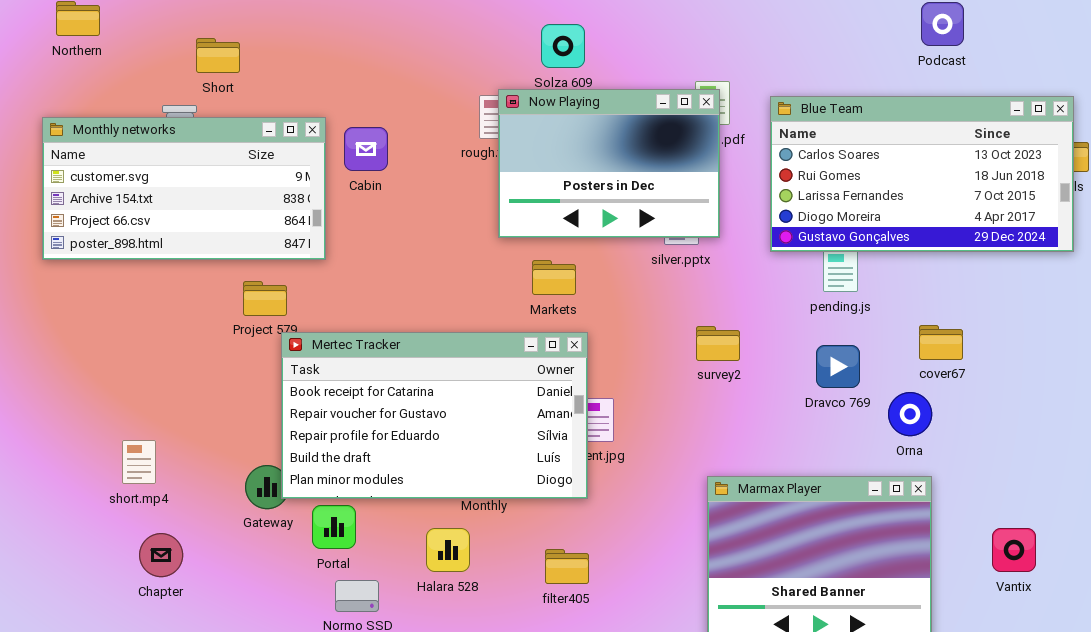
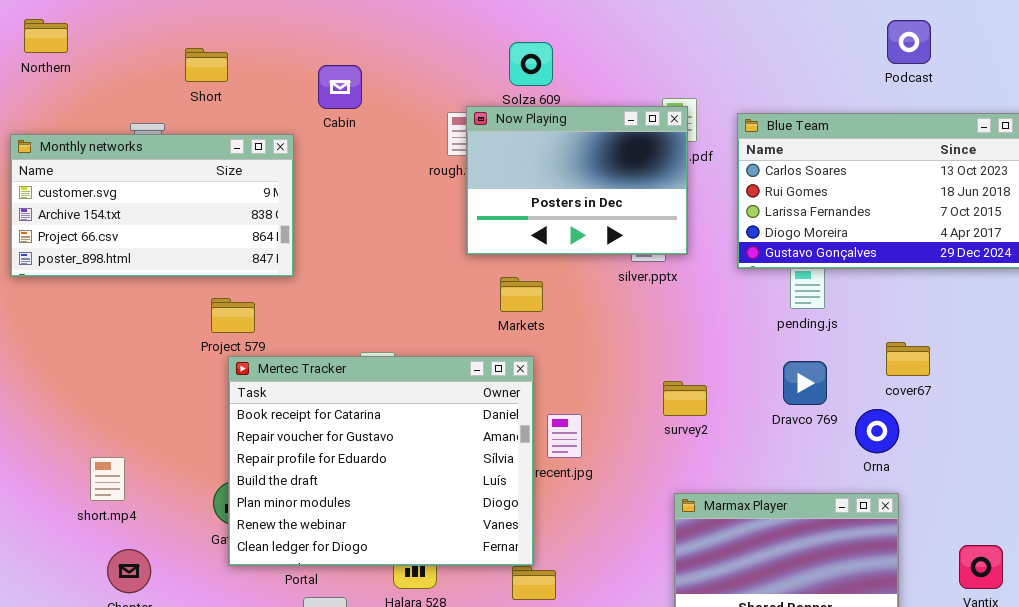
Short: [196,38,240,73] -> [185,48,228,82], moved
Cabin: [344,127,388,171] -> [318,65,362,109], moved
survey2: [696,326,740,361] -> [663,381,707,416], moved
Mertec Tracker: [281,332,588,499] -> [228,356,534,566], moved, resized

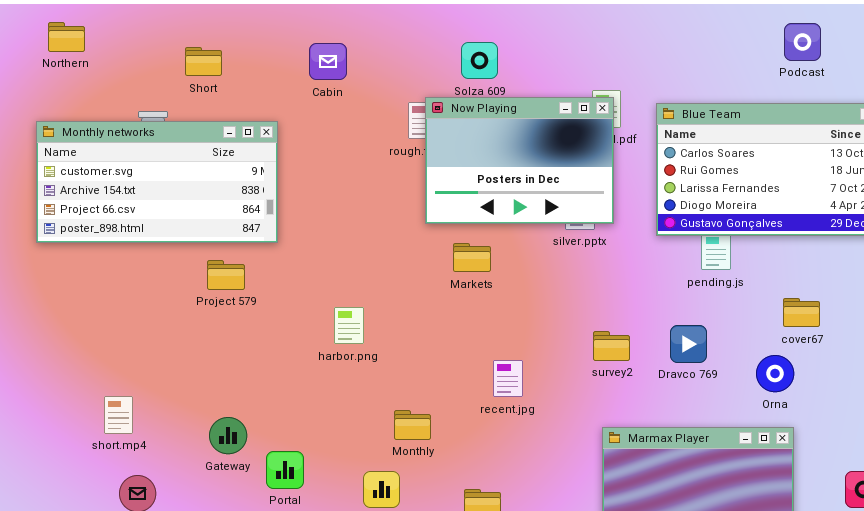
Cabin: [318,65,362,109] -> [309,43,347,80], moved
Mertec Tracker: [228,356,534,566] -> none, closed
Dravco 769: [783,361,827,405] -> [670,325,707,363], moved

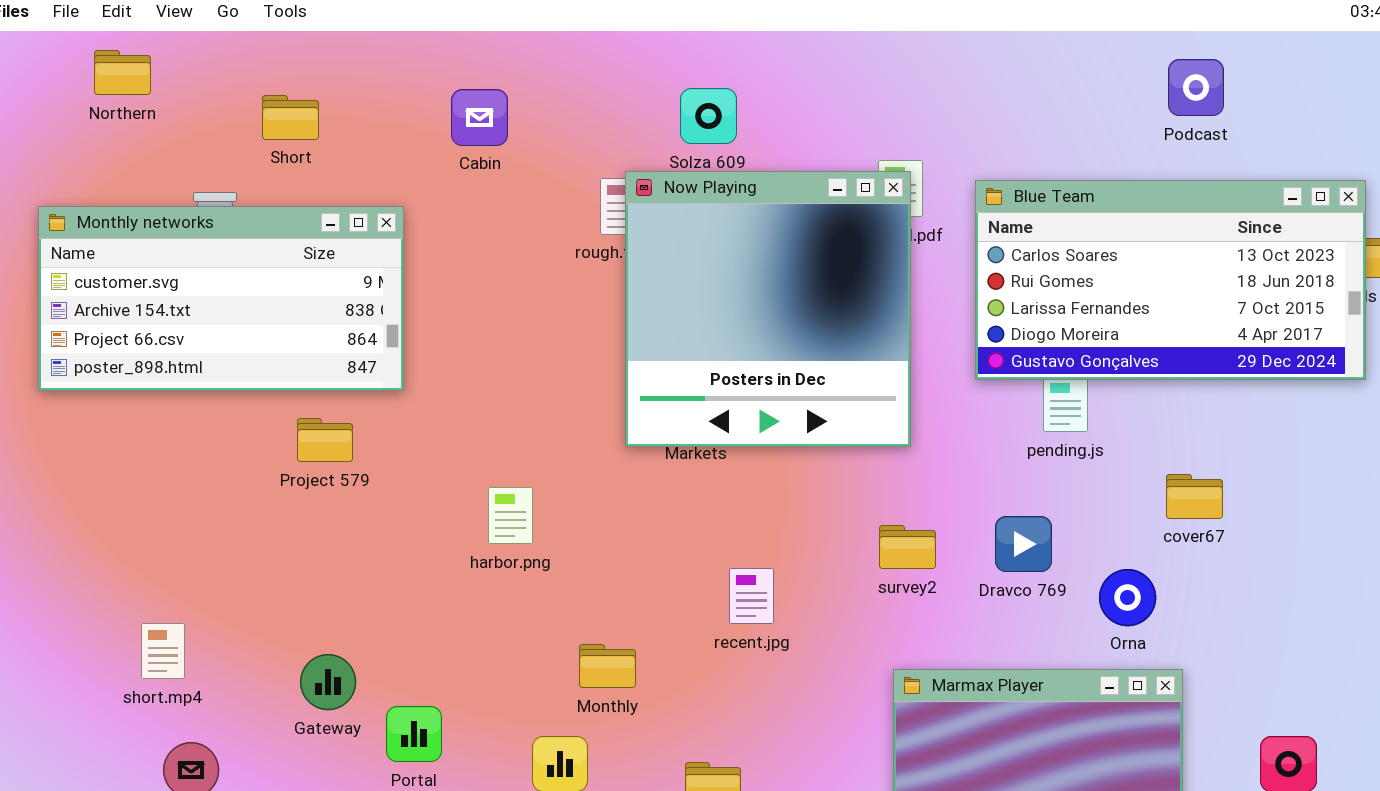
Northern: [48,22,85,52] -> [94,50,151,95], moved
Now Playing: [425,97,614,224] -> [625,171,911,447], resized
Orna: [756,355,794,392] -> [1099,569,1156,626], moved

